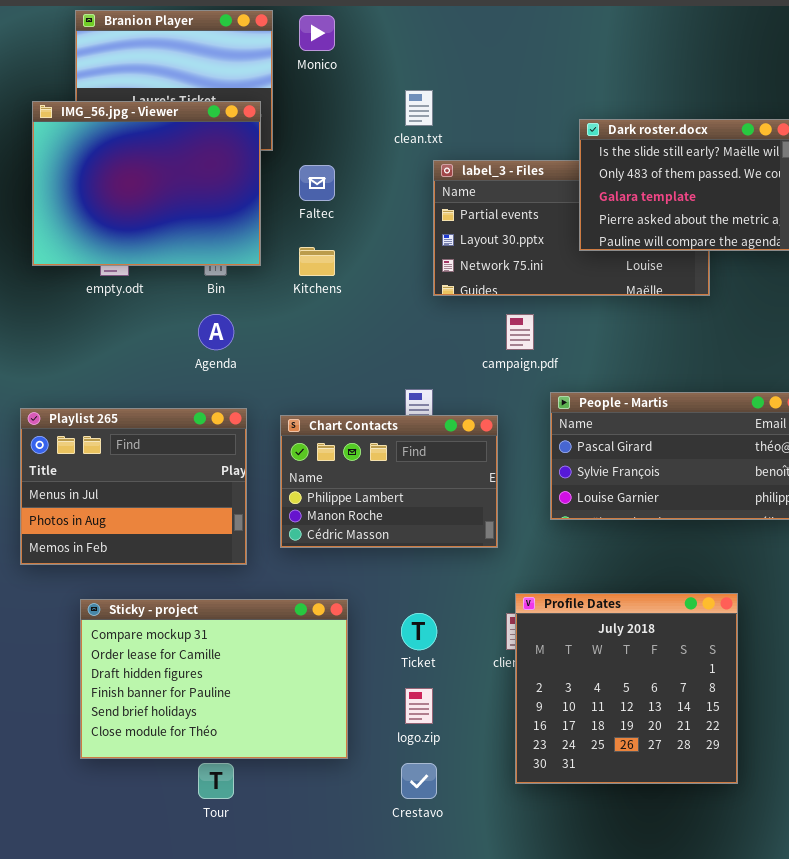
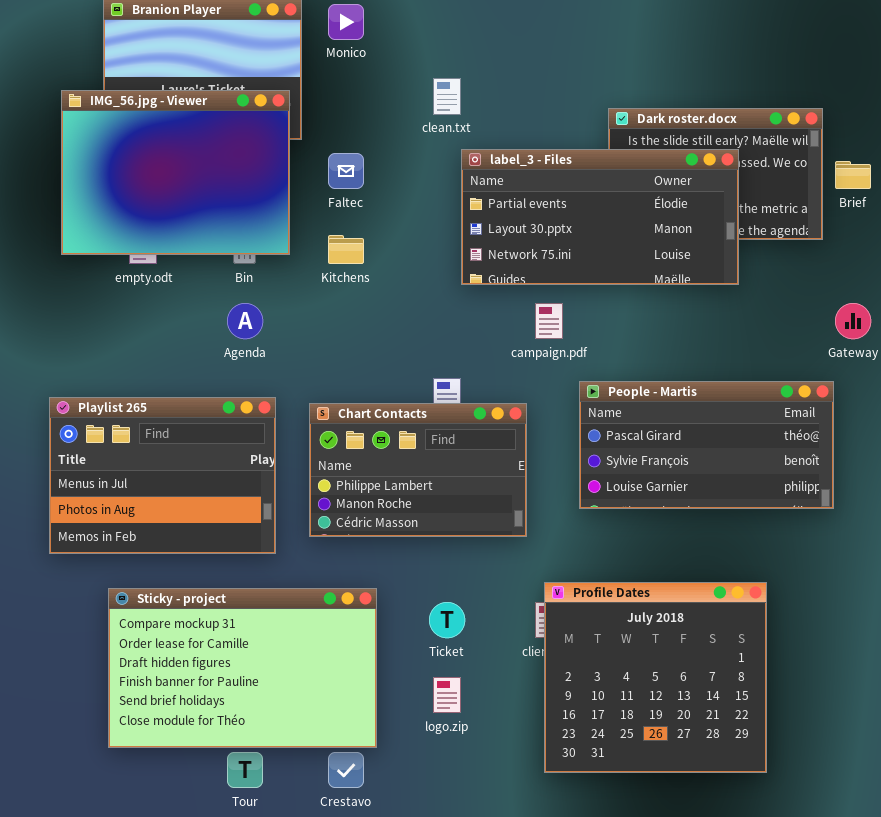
label_3 - Files: [433,160,710,296] -> [461,149,739,285], raised
Crestavo: [401,763,437,799] -> [328,752,364,788], moved

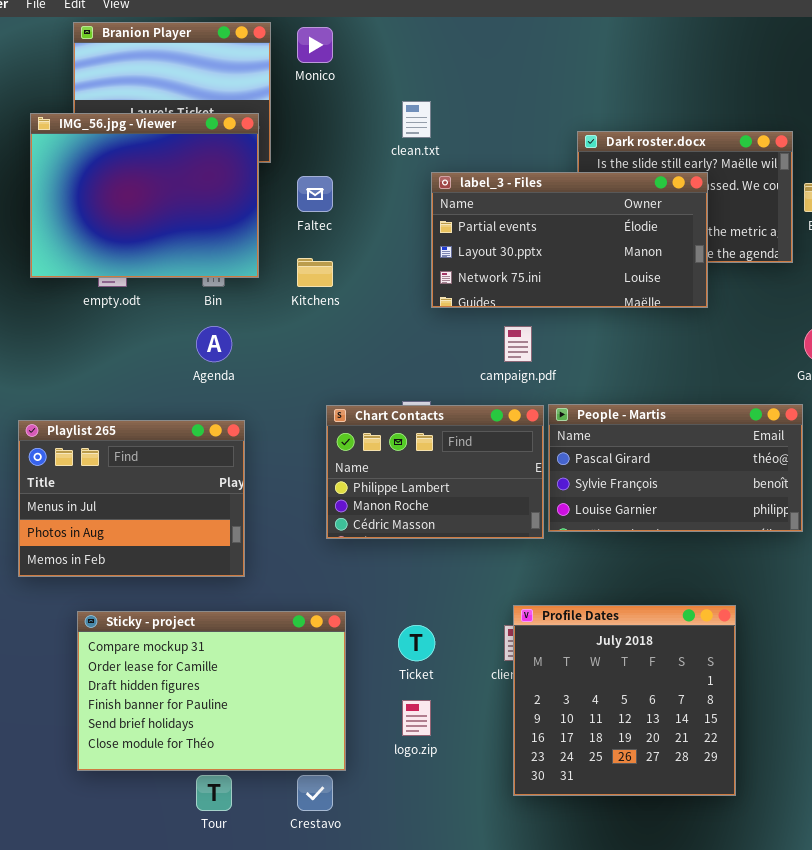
Chart Contacts: [309,403,527,537] -> [326,405,544,539], moved

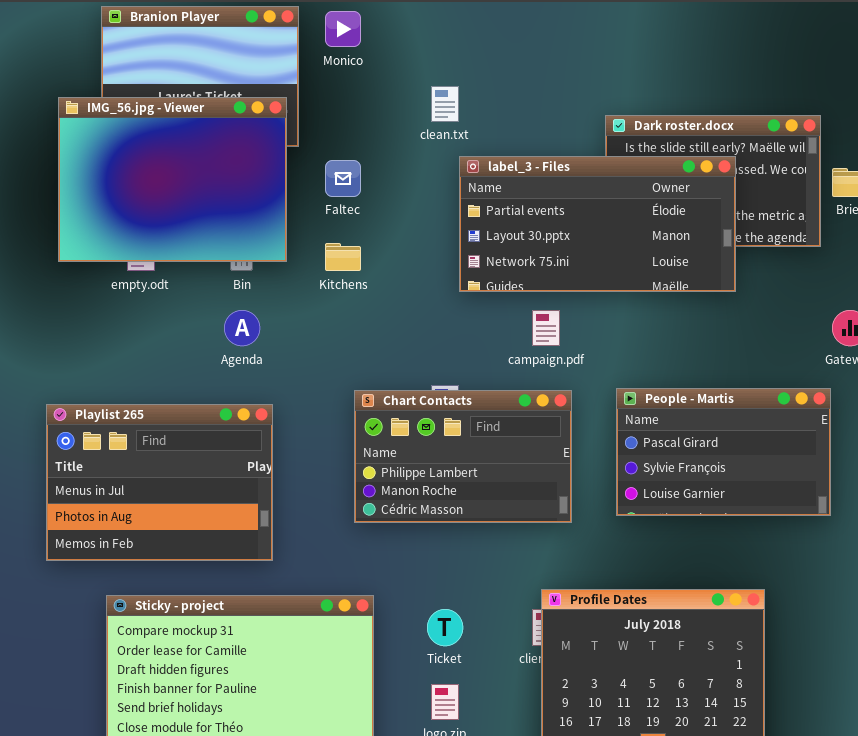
People - Martis: [548,404,803,532] -> [616,388,831,516], resized

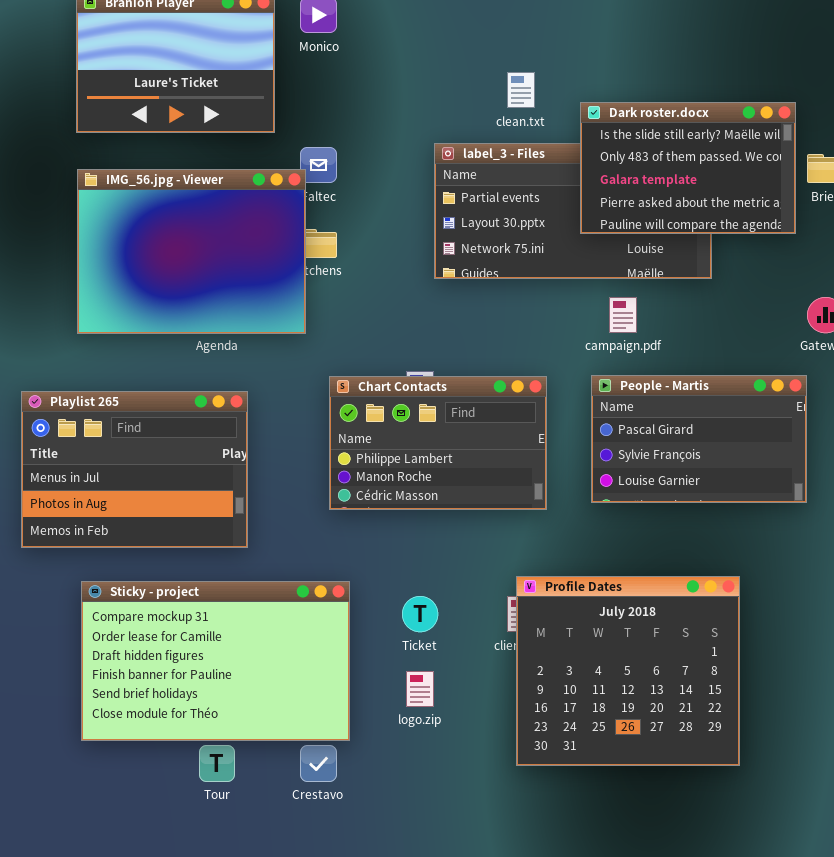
clean.txt: [431,86,459,122] -> [507,72,535,108], moved
IMG_56.jpg - Viewer: [58,97,287,262] -> [77,169,306,334], moved
Dark roster.docx: [605,115,821,247] -> [580,102,796,234], raised
campaign.pdf: [532,310,560,346] -> [609,297,637,333], moved

